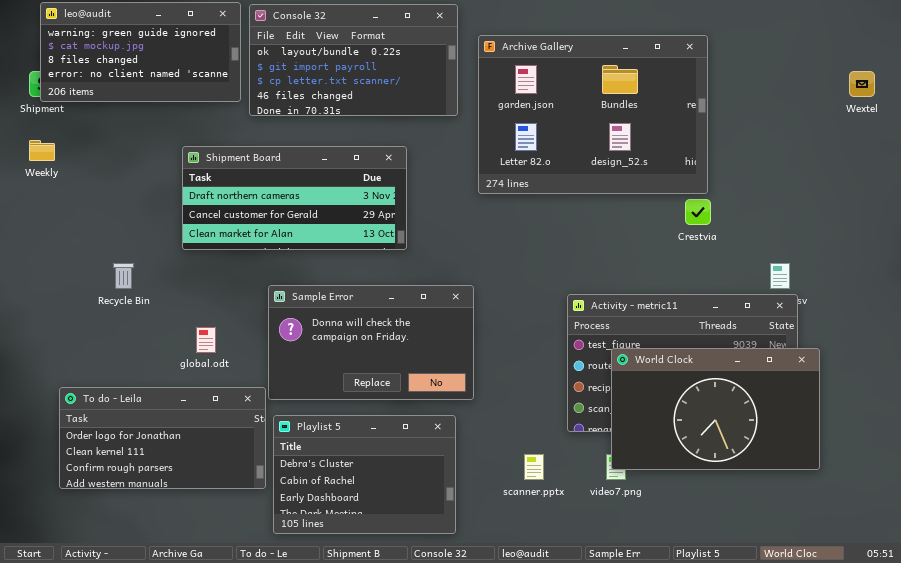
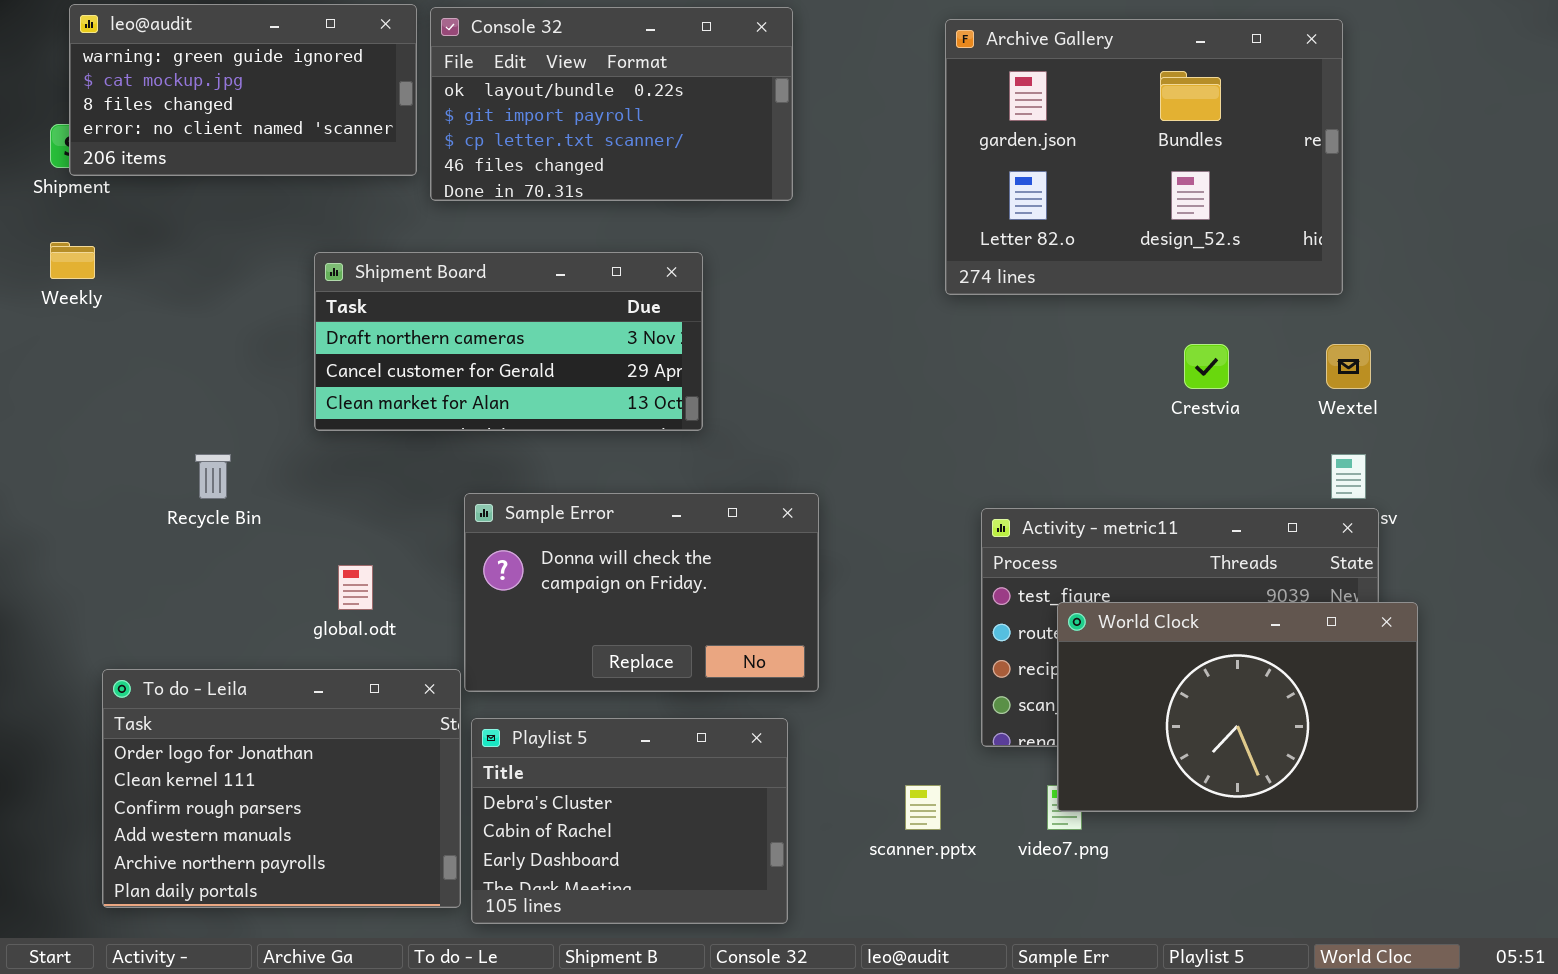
Archive Gallery: [478,35,708,194] -> [945,19,1343,295], moved
Wextel: [849,71,875,97] -> [1326,344,1371,389], moved
To do - Leila: [59,387,266,489] -> [102,669,461,908], resized

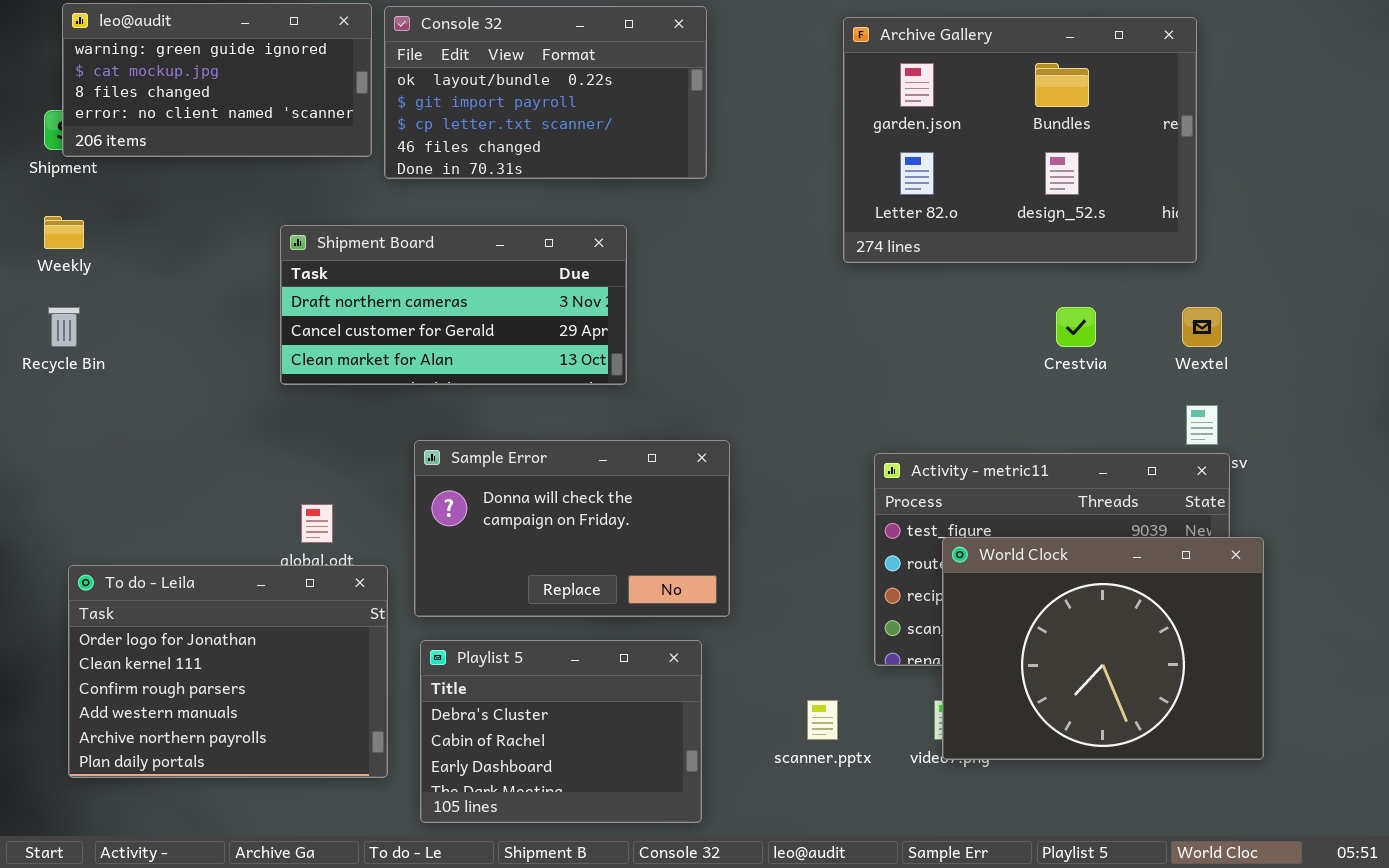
Recycle Bin: [195,454,231,499] -> [48,307,80,347], moved
World Clock: [1057,602,1418,812] -> [942,537,1264,760], resized
To do - Leila: [102,669,461,908] -> [68,565,388,778], moved

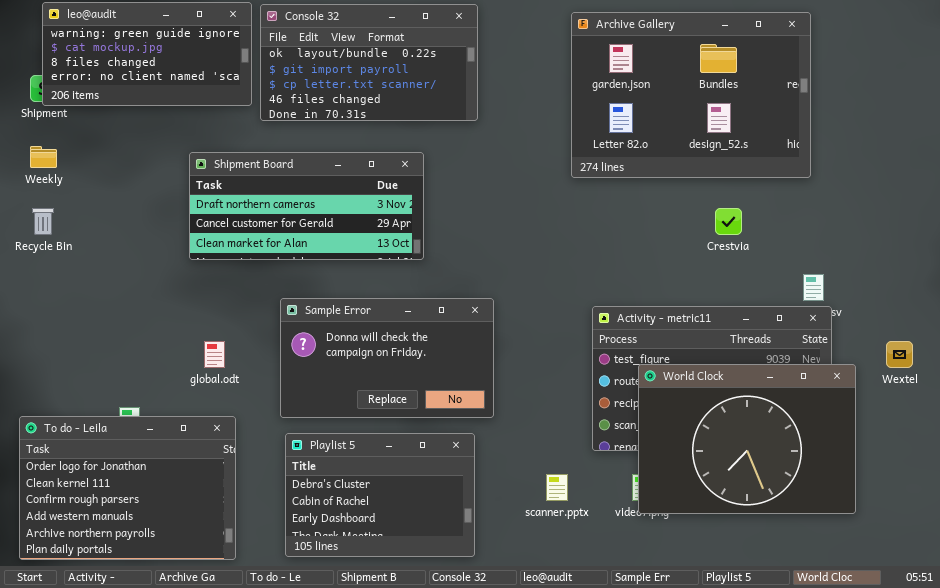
Wextel: [1182,307,1222,347] -> [886,341,913,368], moved
To do - Leila: [68,565,388,778] -> [19,416,236,560], moved

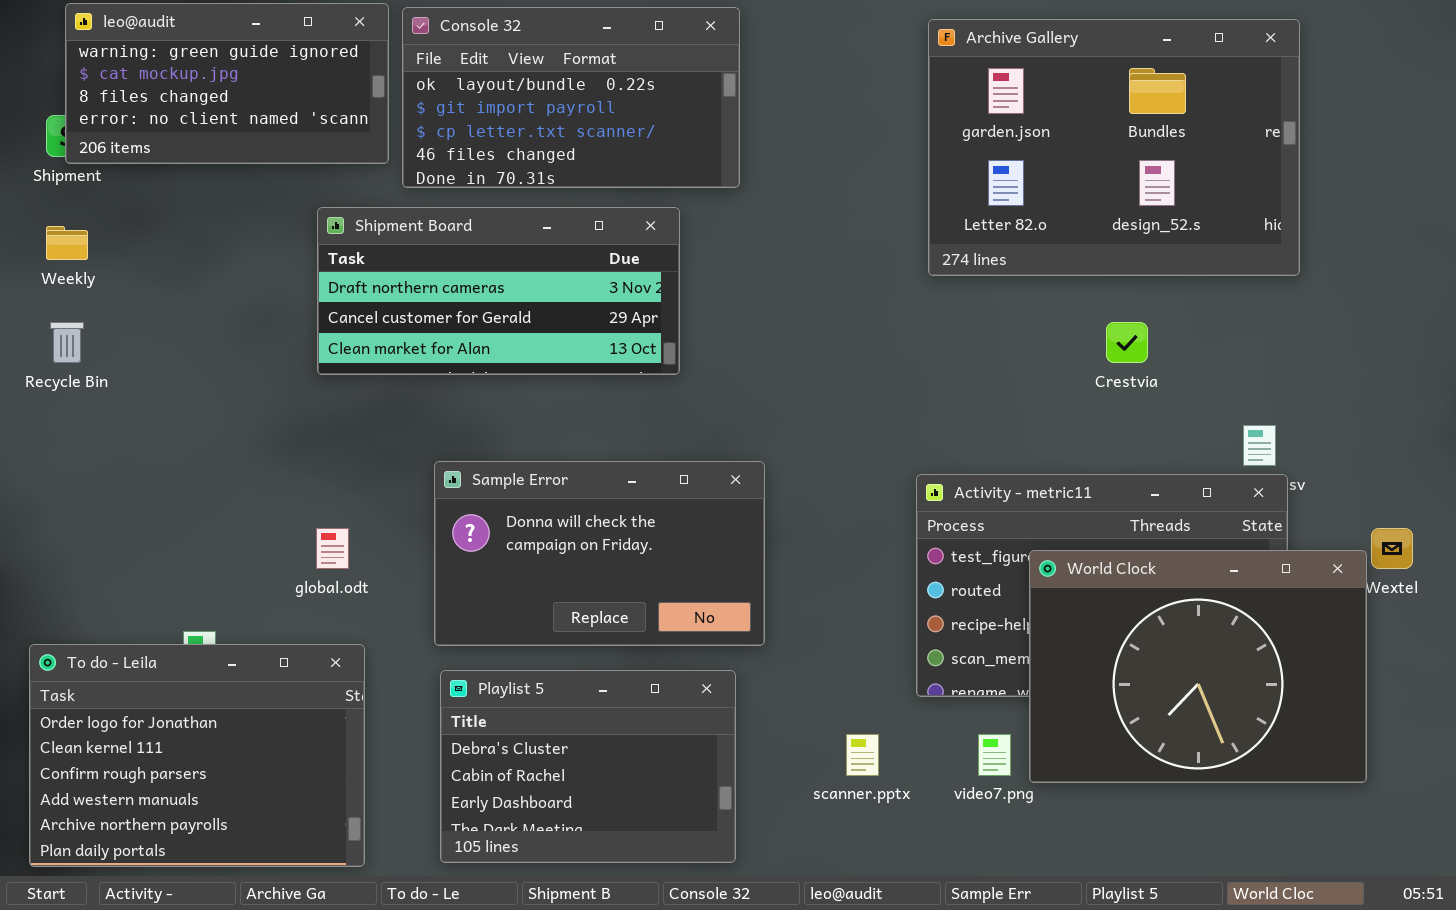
Archive Gallery: [571,12,811,178] -> [928,19,1300,276], moved
Shipment Board: [189,152,424,260] -> [317,207,680,375], moved
World Clock: [638,364,856,514] -> [1029,550,1367,783], moved

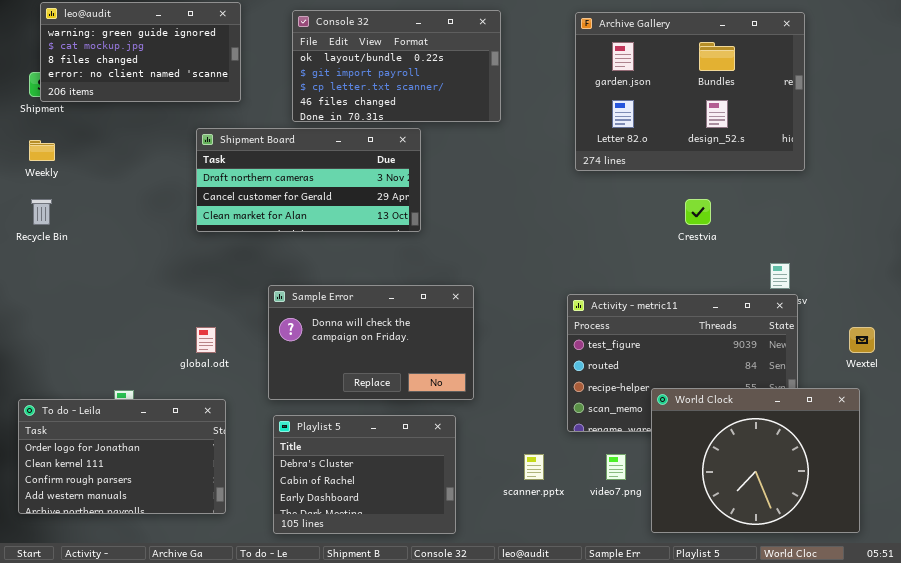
Console 32: [402,7,740,188] -> [292,10,501,122], moved
World Clock: [1029,550,1367,783] -> [651,388,860,533], moved
To do - Leila: [29,644,365,867] -> [18,399,226,514], resized

